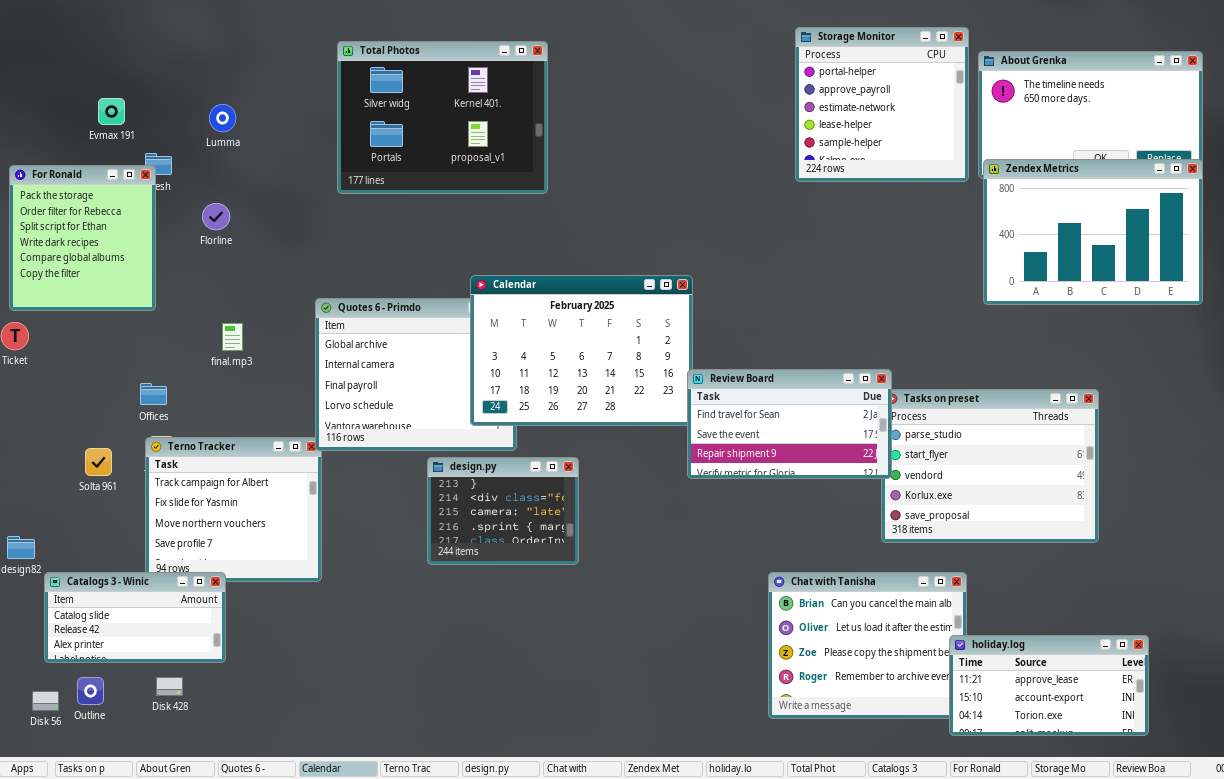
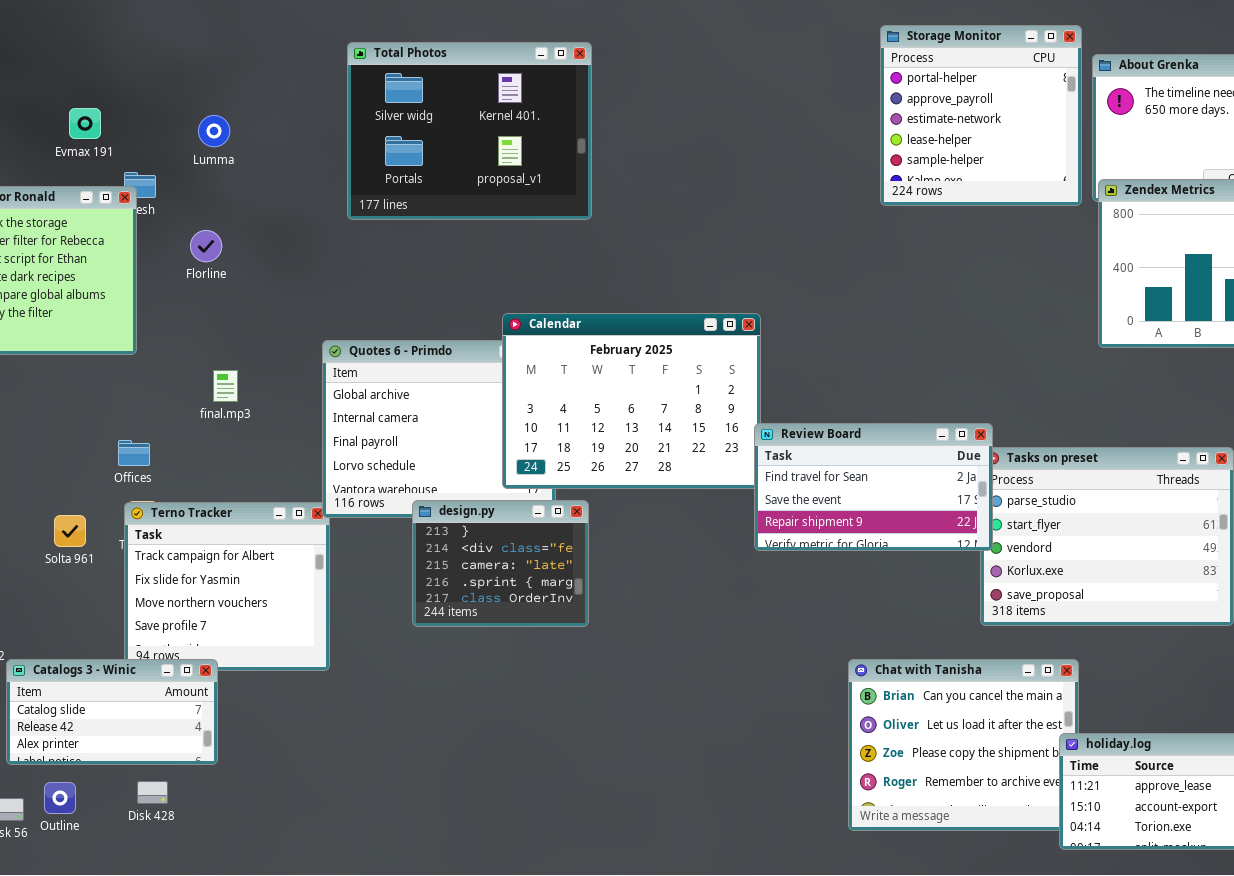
design.py: [427,457,579,565] -> [412,500,589,627], moved

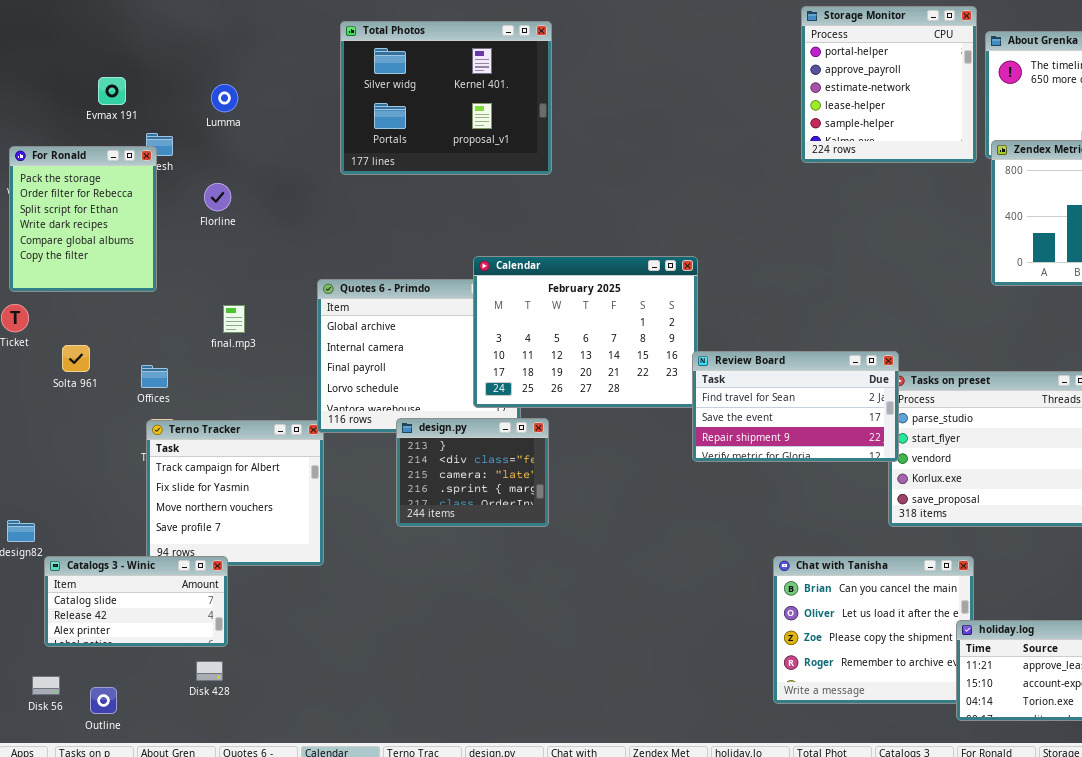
Solta 961: [54,515,86,547] -> [62,345,90,372], moved
Disk 428: [137,781,168,804] -> [196,661,223,681], moved
Outline: [44,782,76,814] -> [90,687,117,714], moved

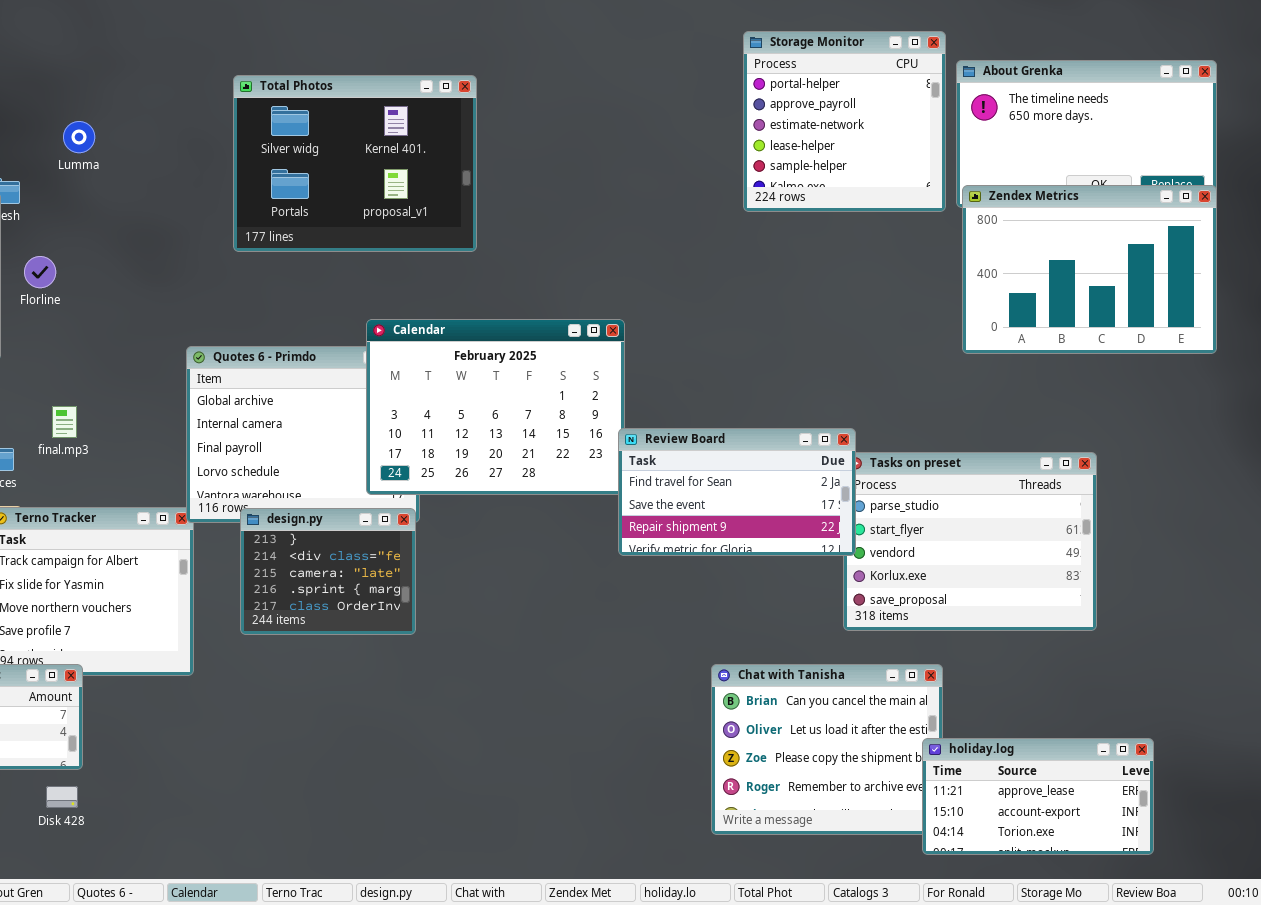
Total Photos: [340,21,552,175] -> [233,75,477,252], moved
Florline: [204,183,231,211] -> [24,256,56,288], moved
final.mp3: [223,305,245,333] -> [52,406,77,438], moved
design.py: [396,418,549,527] -> [240,508,416,635], moved

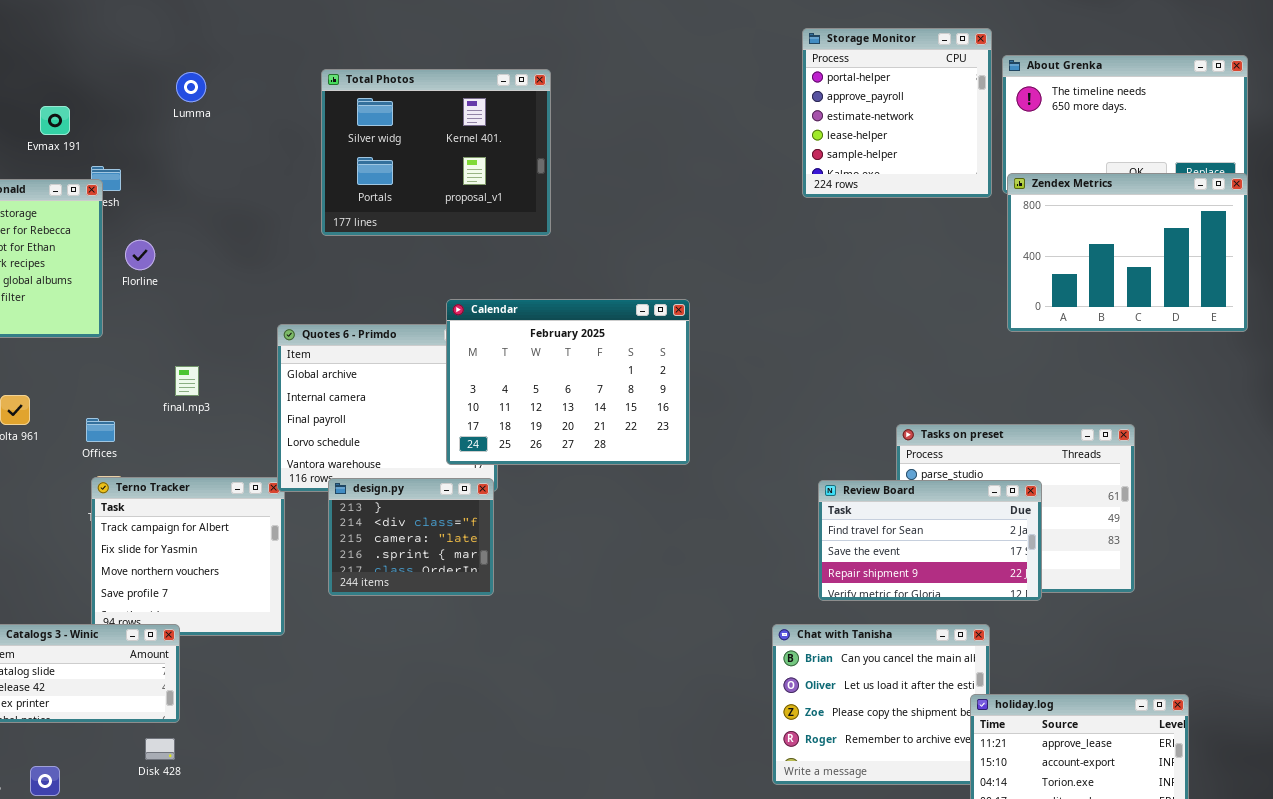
Lumma: [63,121,95,153] -> [176,72,206,102], moved
final.mp3: [52,406,77,438] -> [175,366,199,396], moved
Review Board: [618,428,856,556] -> [818,480,1042,601], moved

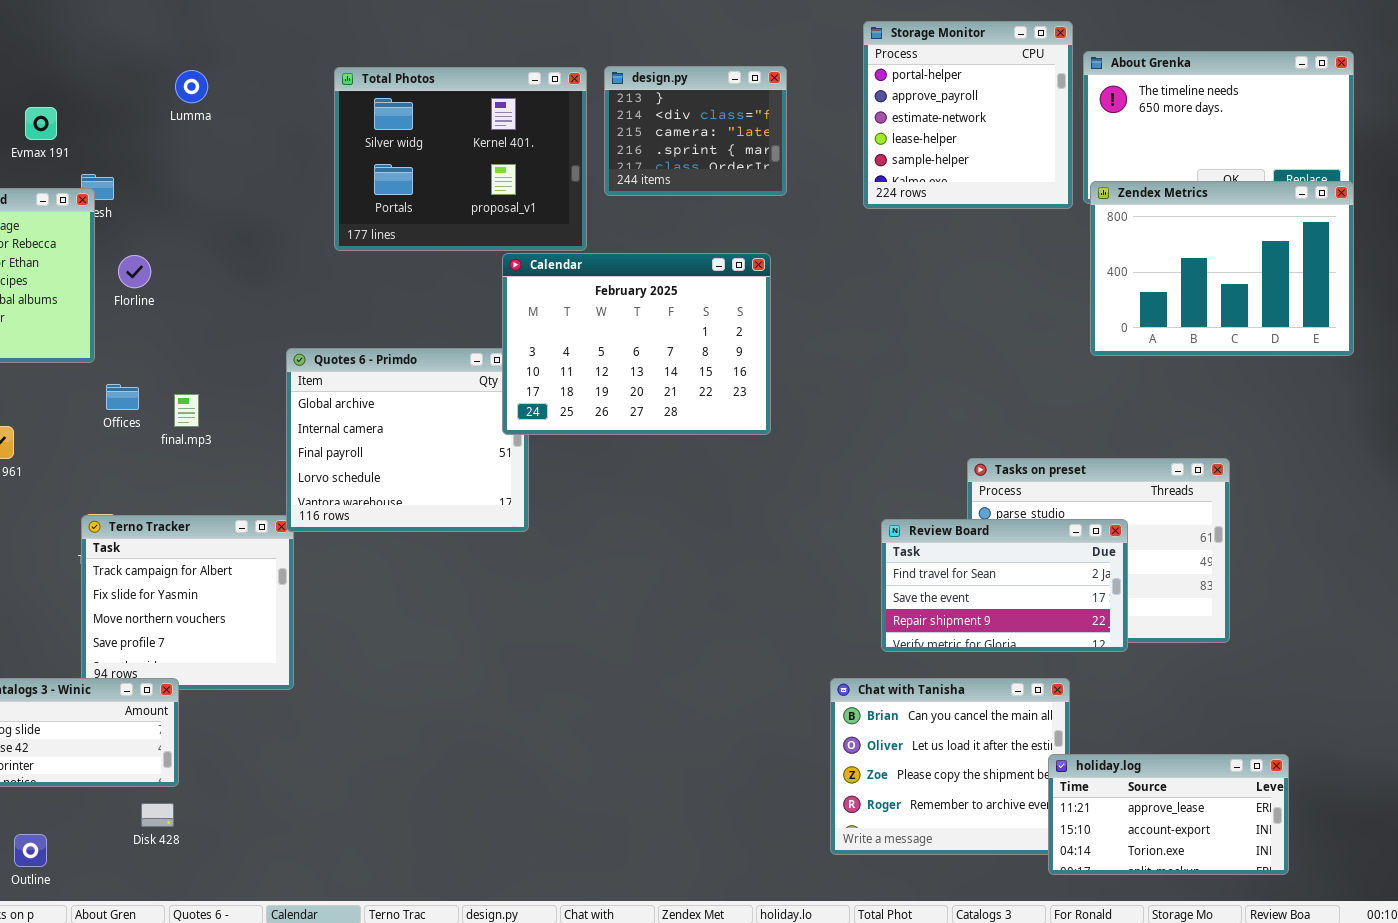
Calendar: [446,299,690,465] -> [502,253,771,435], moved
Offices: [86,418,115,442] -> [106,384,139,410], moved
design.py: [328,478,494,596] -> [604,66,787,196], moved

